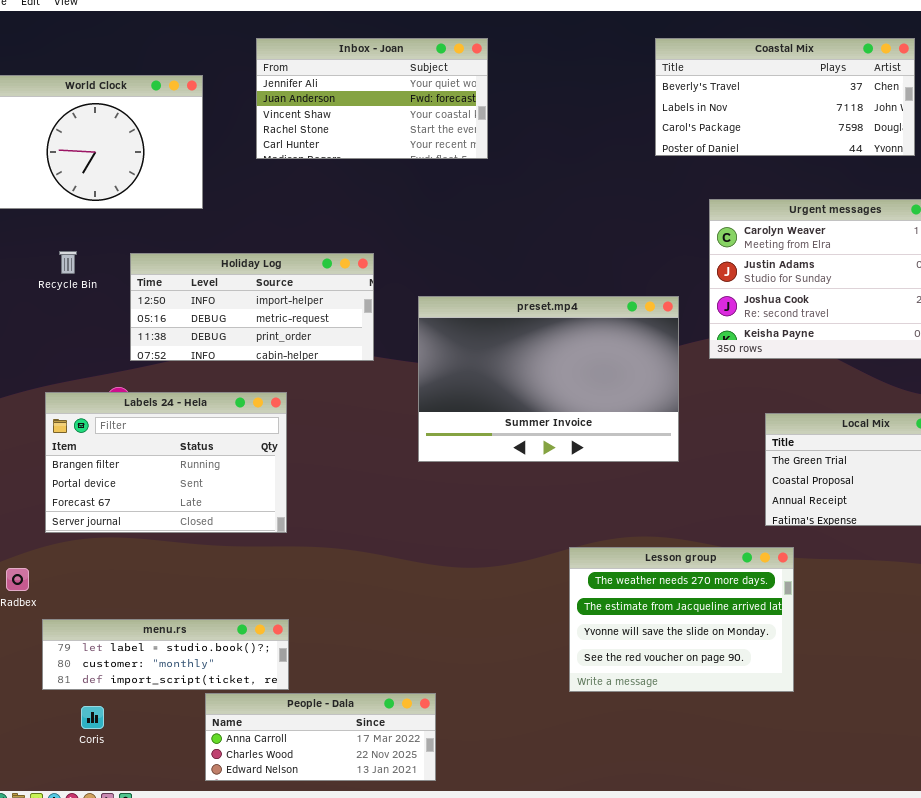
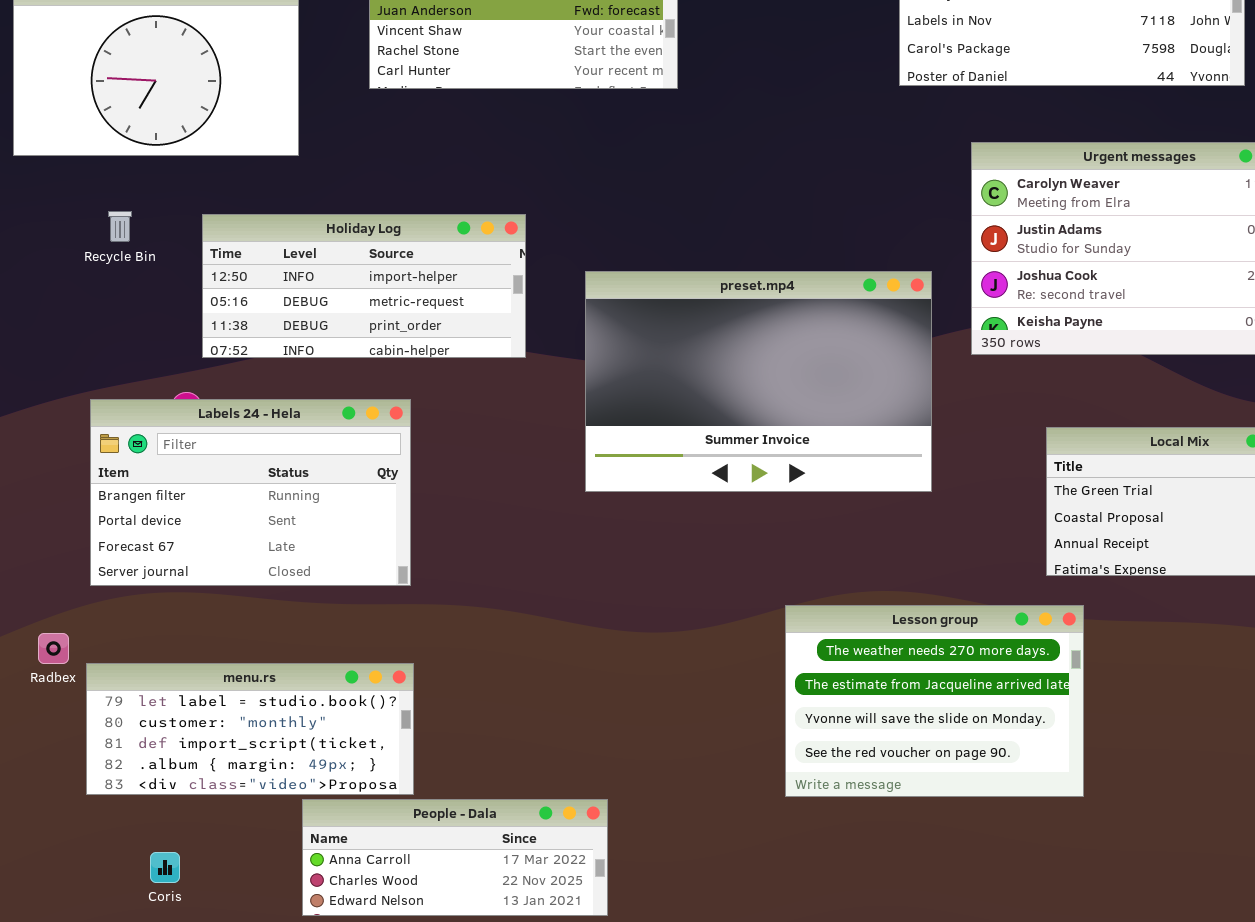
menu.rs: [42,619,289,690] -> [86,663,414,795], resized
Coris: [81,706,104,729] -> [150,852,180,883], moved

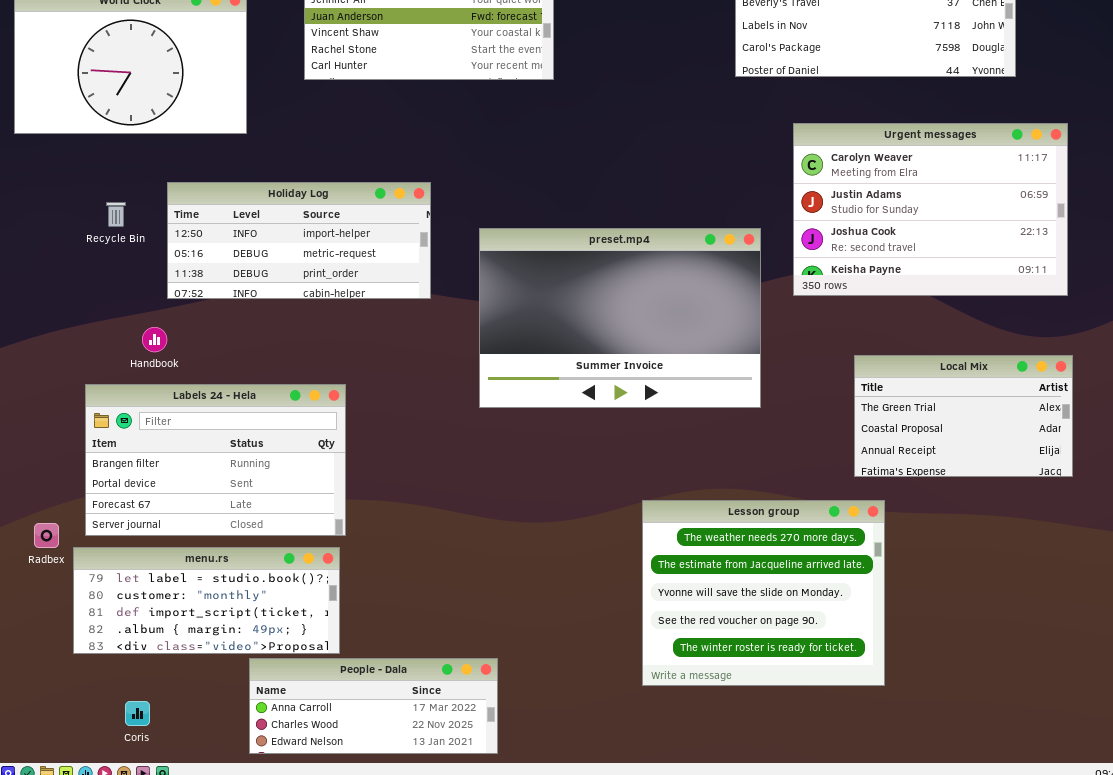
Recycle Bin: [108,211,132,242] -> [106,202,126,227], moved
Labels 24 - Hela: [90,399,411,586] -> [85,384,346,536], moved
Lesson group: [785,605,1084,797] -> [642,500,885,686], resized

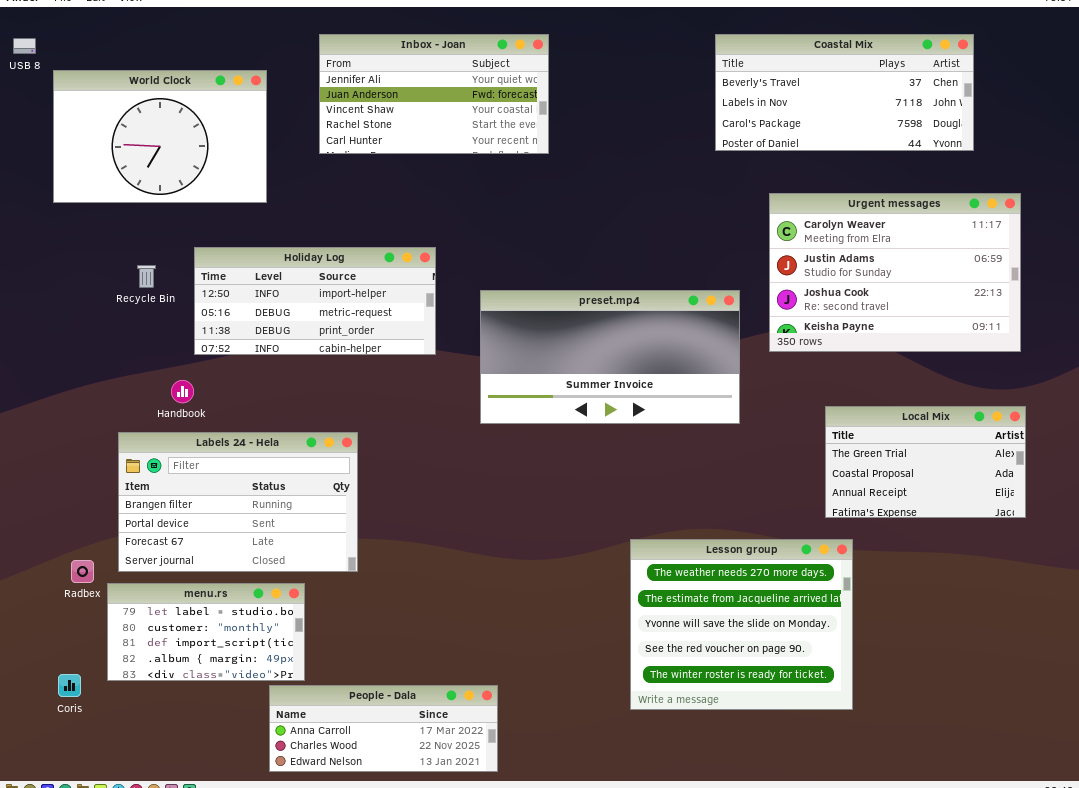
preset.mp4: [479,228,761,408] -> [480,290,740,424], resized
menu.rs: [73,547,340,654] -> [107,583,305,681], resized
Coris: [125,701,150,726] -> [58,674,81,697], moved

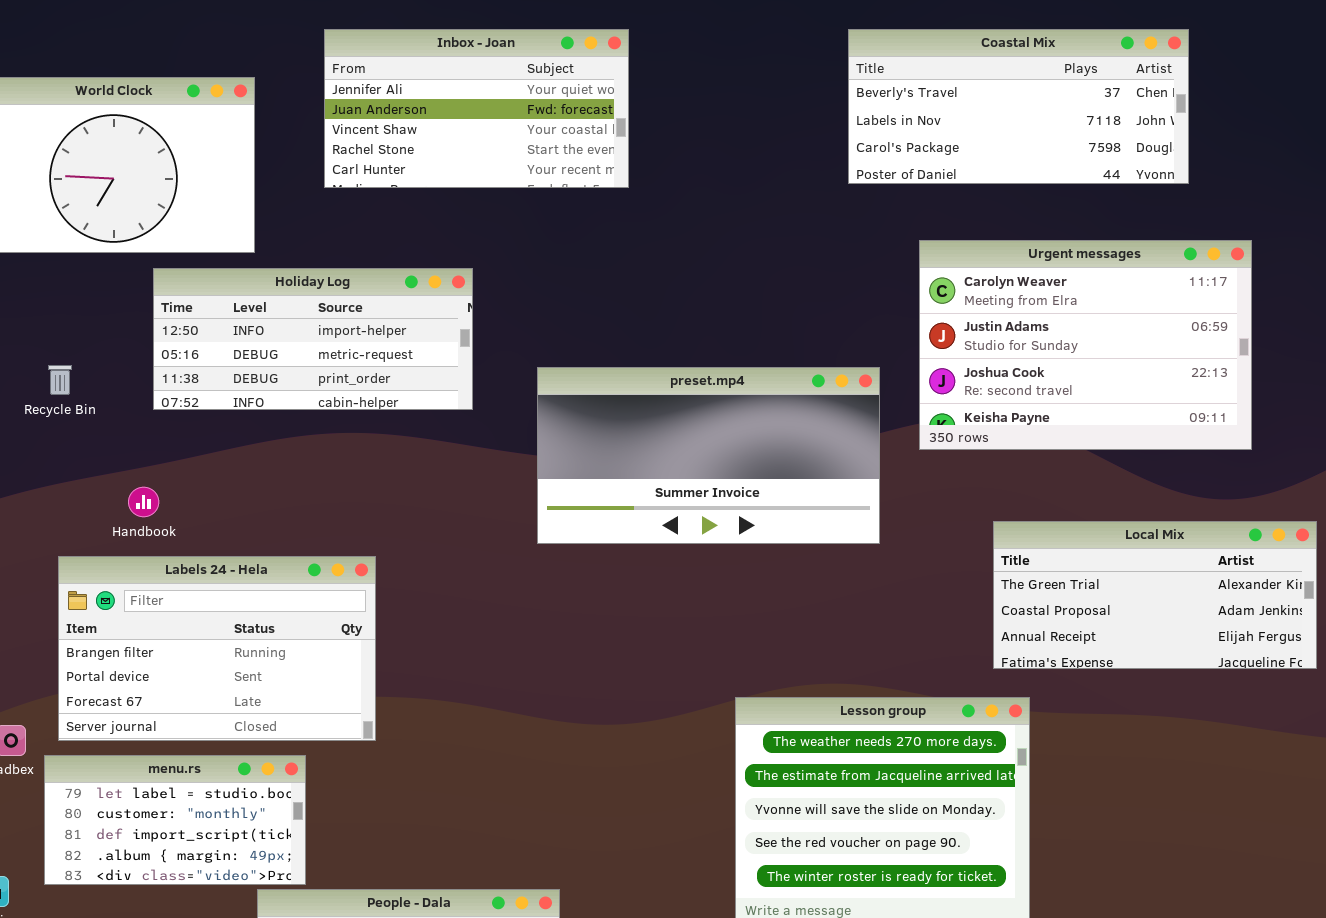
Holiday Log: [194,247,436,355] -> [153,268,473,410], moved
Recycle Bin: [137,265,156,288] -> [48,365,72,395], moved
Local Mix: [825,406,1026,518] -> [993,521,1317,669], resized

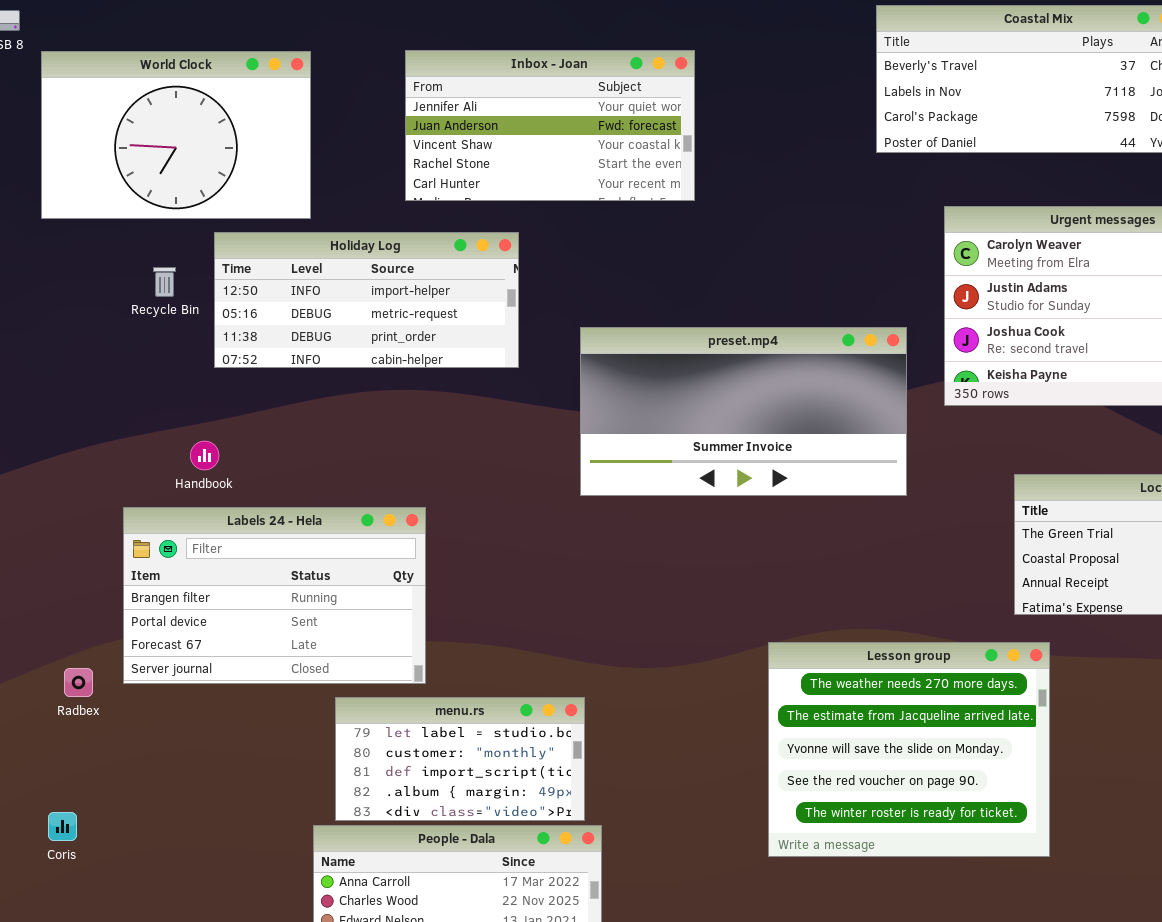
Inbox - Joan: [324,29,629,188] -> [405,50,695,201], moved
Recycle Bin: [48,365,72,395] -> [153,267,176,297], moved
menu.rs: [44,755,306,885] -> [335,697,585,821], moved

